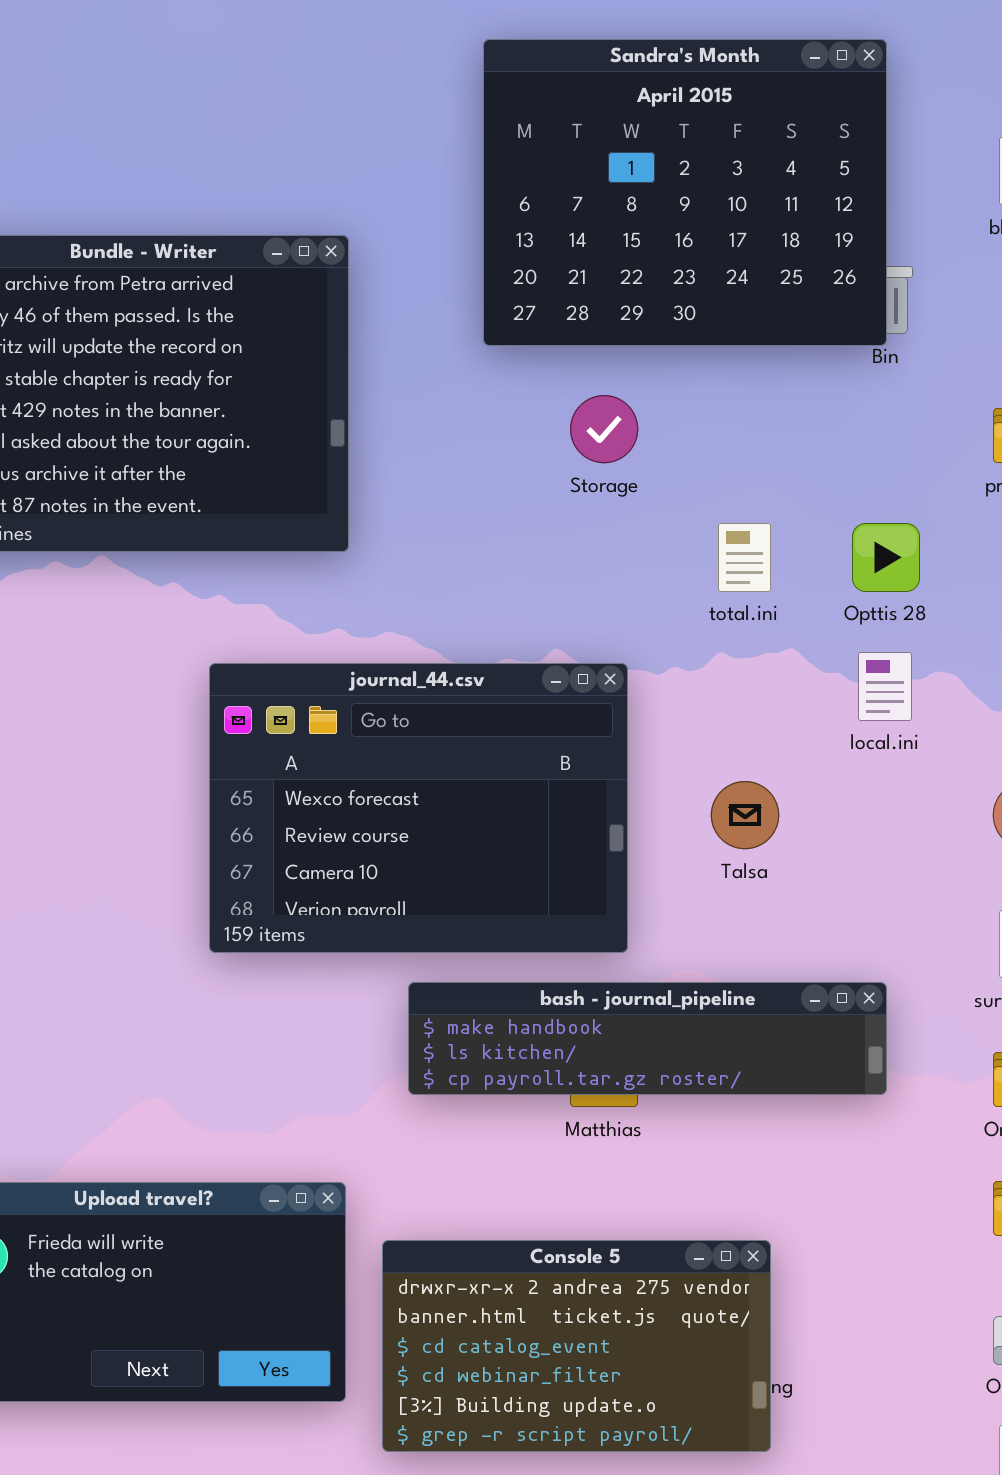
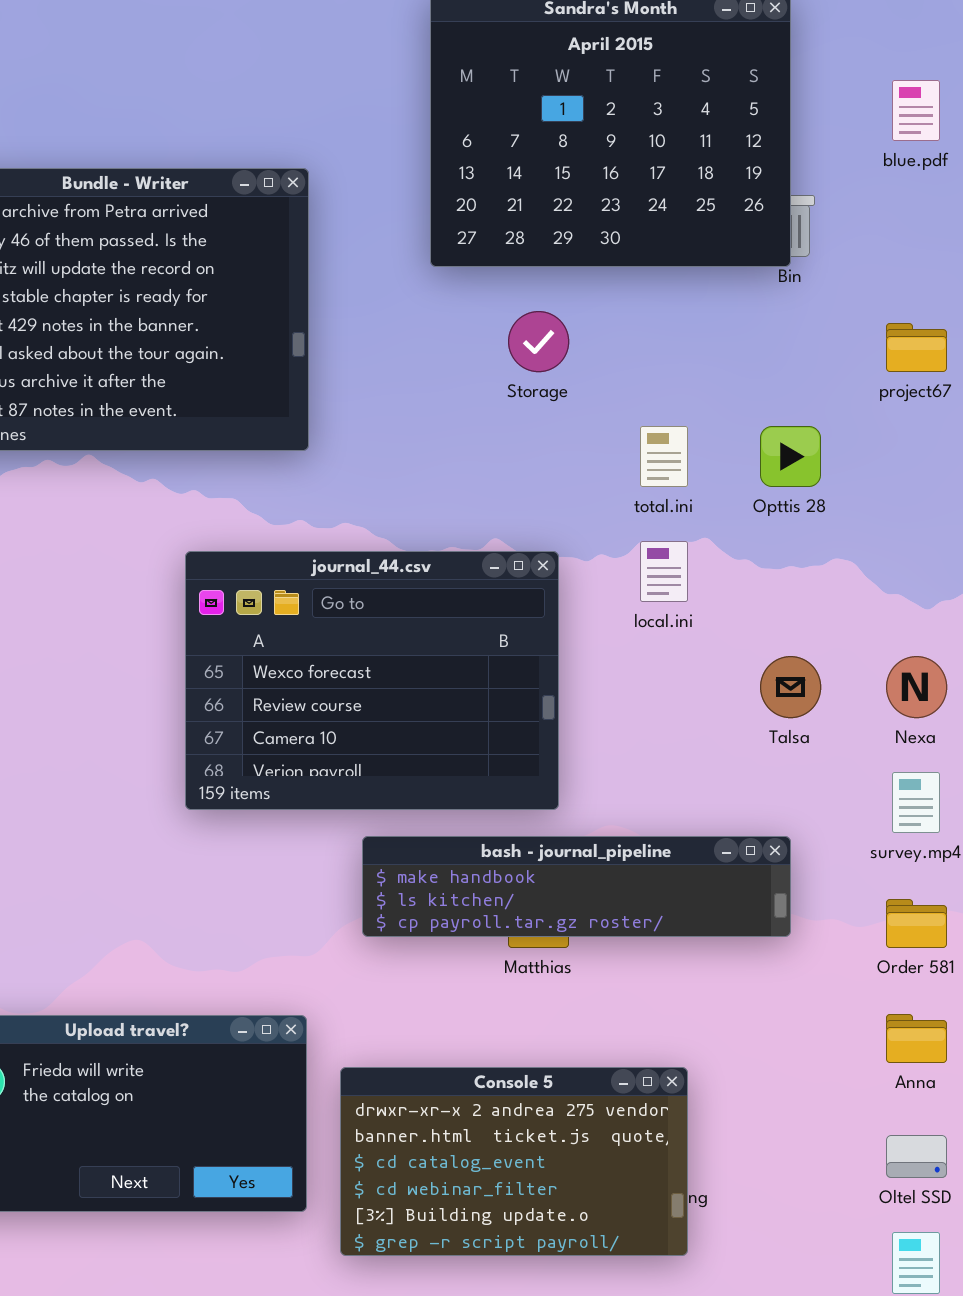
local.ini: [858,652,912,721] -> [640,541,688,602], moved
Talsa: [711,781,779,849] -> [760,656,821,718], moved

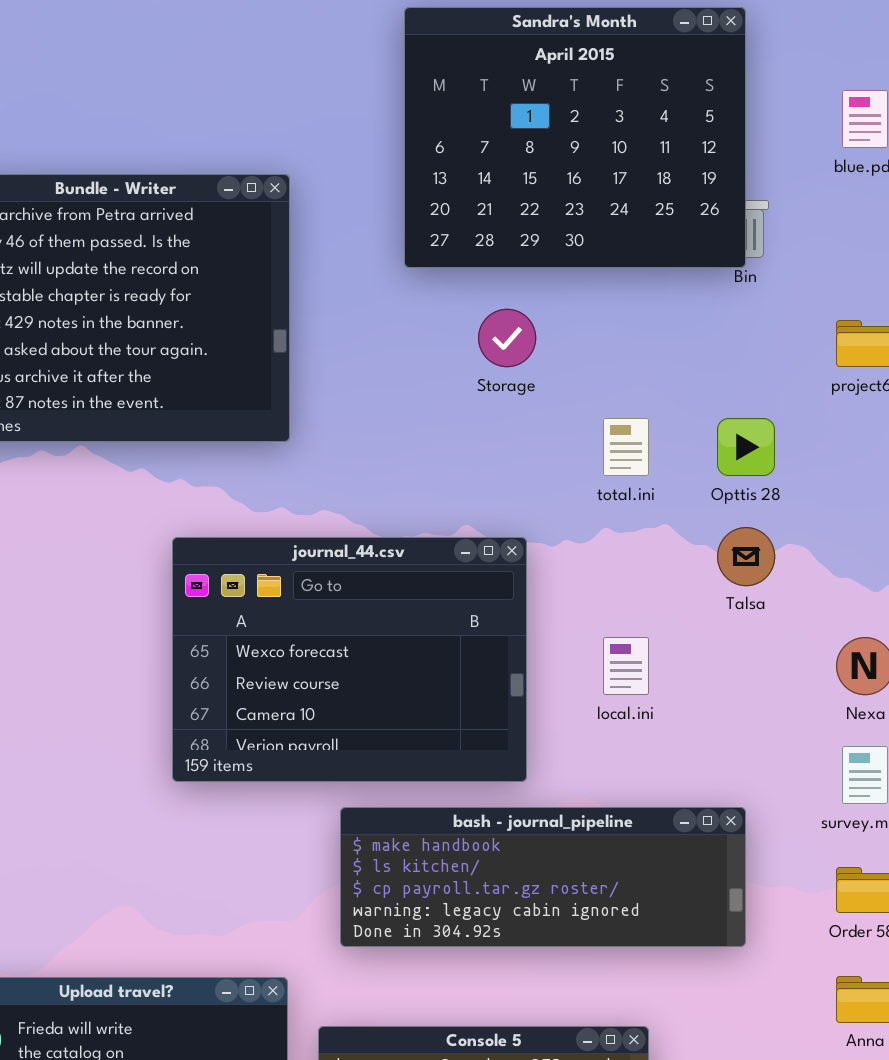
local.ini: [640,541,688,602] -> [603,637,649,695], moved
Talsa: [760,656,821,718] -> [717,527,775,586], moved
bash - journal_pipeline: [362,836,791,937] -> [340,807,746,947], resized

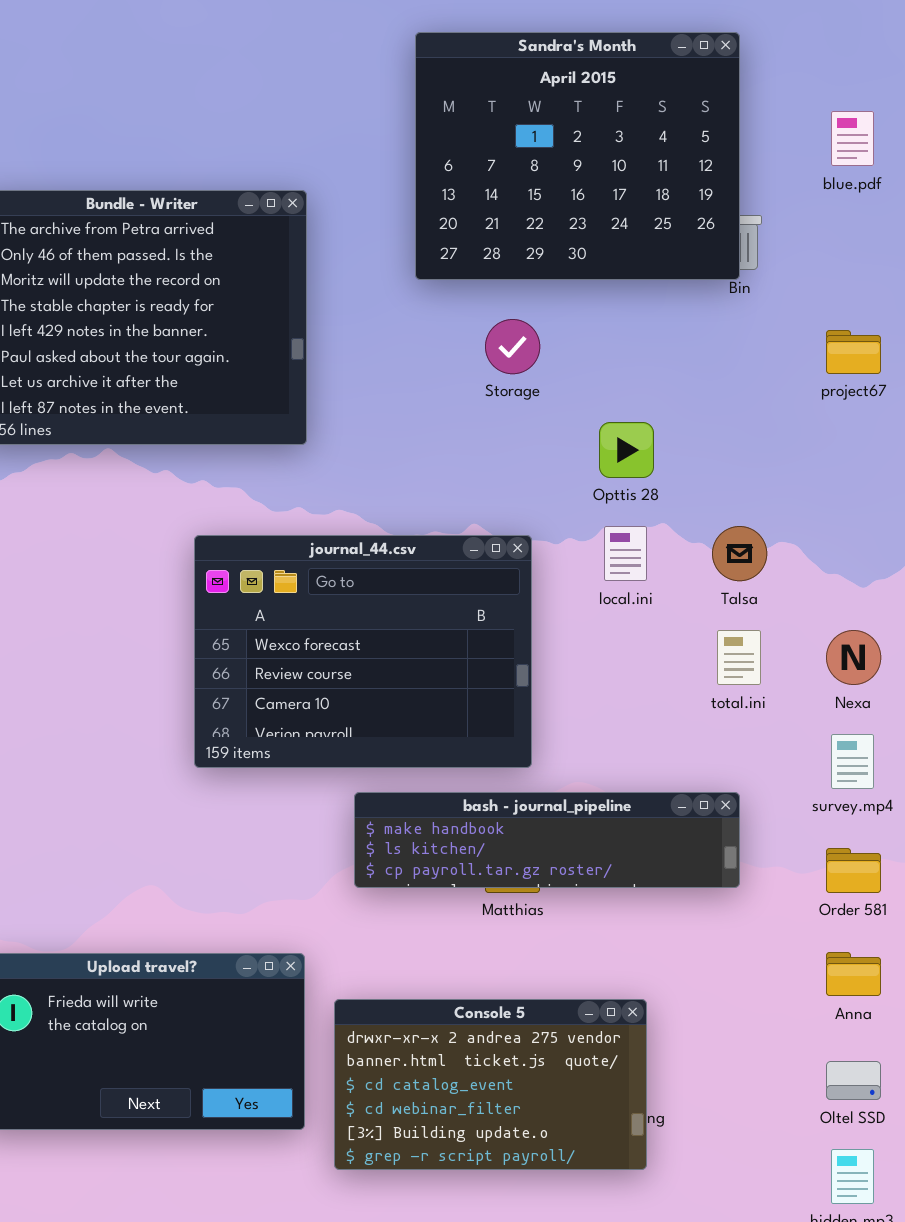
total.ini: [603,418,649,476] -> [717,630,761,685], moved
Opttis 28: [717,418,775,476] -> [599,422,654,478], moved
local.ini: [603,637,649,695] -> [604,526,647,581], moved
bash - journal_pipeline: [340,807,746,947] -> [354,792,740,888], resized

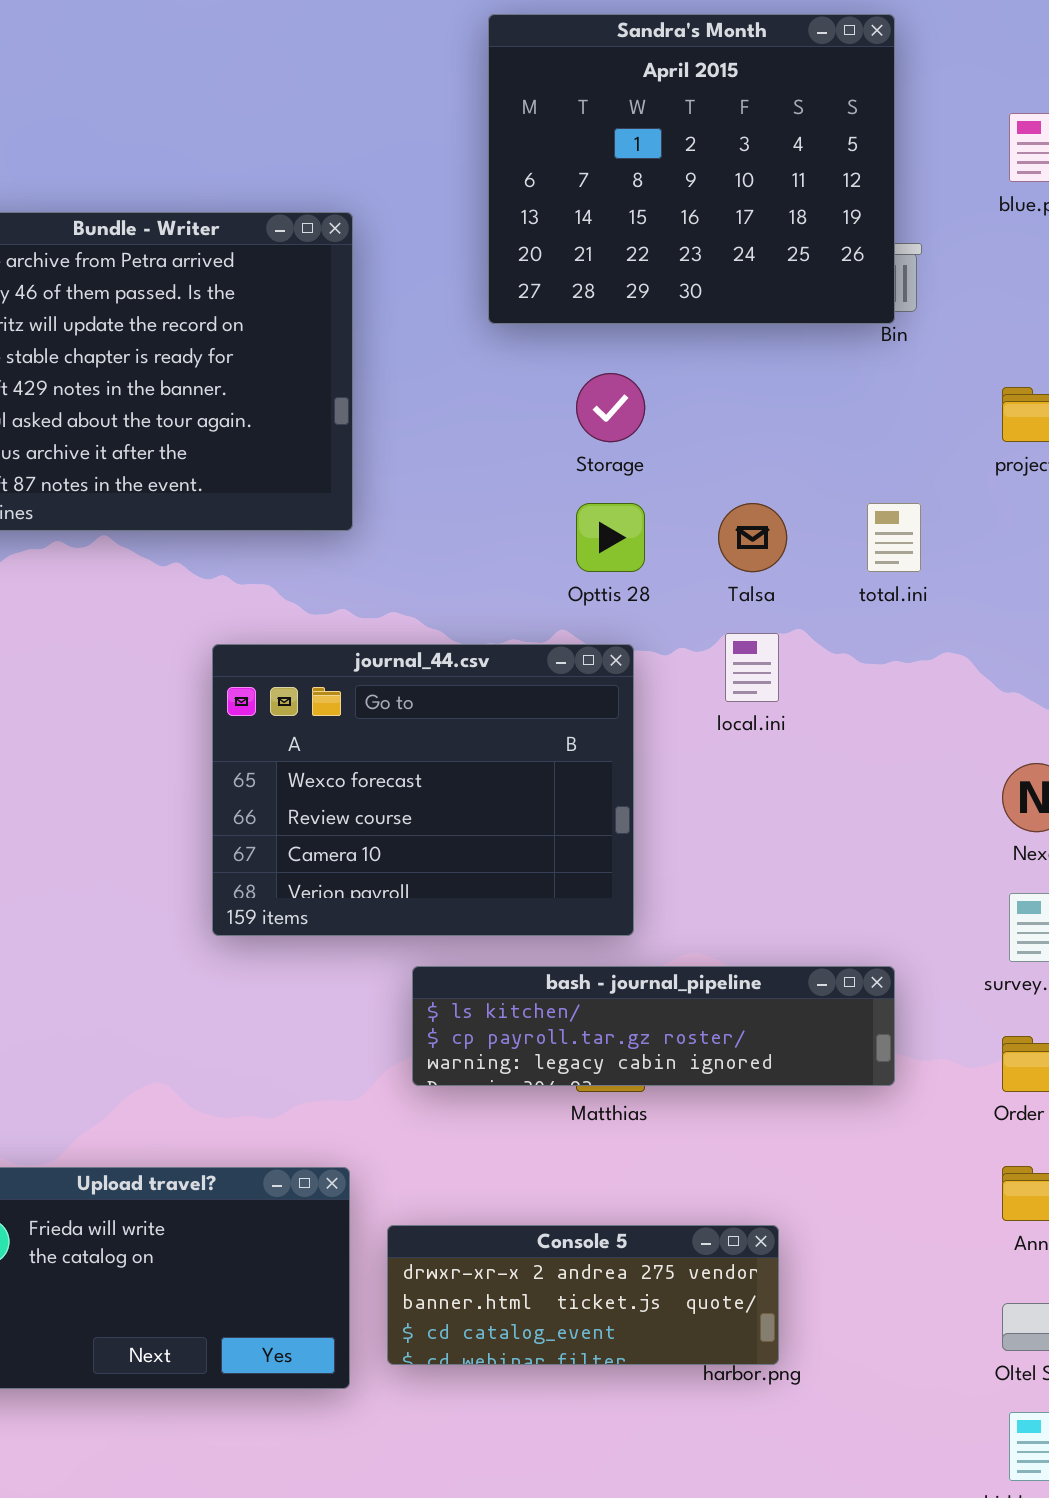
Opttis 28: [599,422,654,478] -> [576,503,645,572], moved
Talsa: [712,526,767,581] -> [718,503,787,572], moved
total.ini: [717,630,761,685] -> [867,503,921,572], moved
bash - journal_pipeline: [354,792,740,888] -> [412,966,895,1086], scrolled down 1 row
Console 5: [334,999,647,1170] -> [387,1225,779,1365], resized

